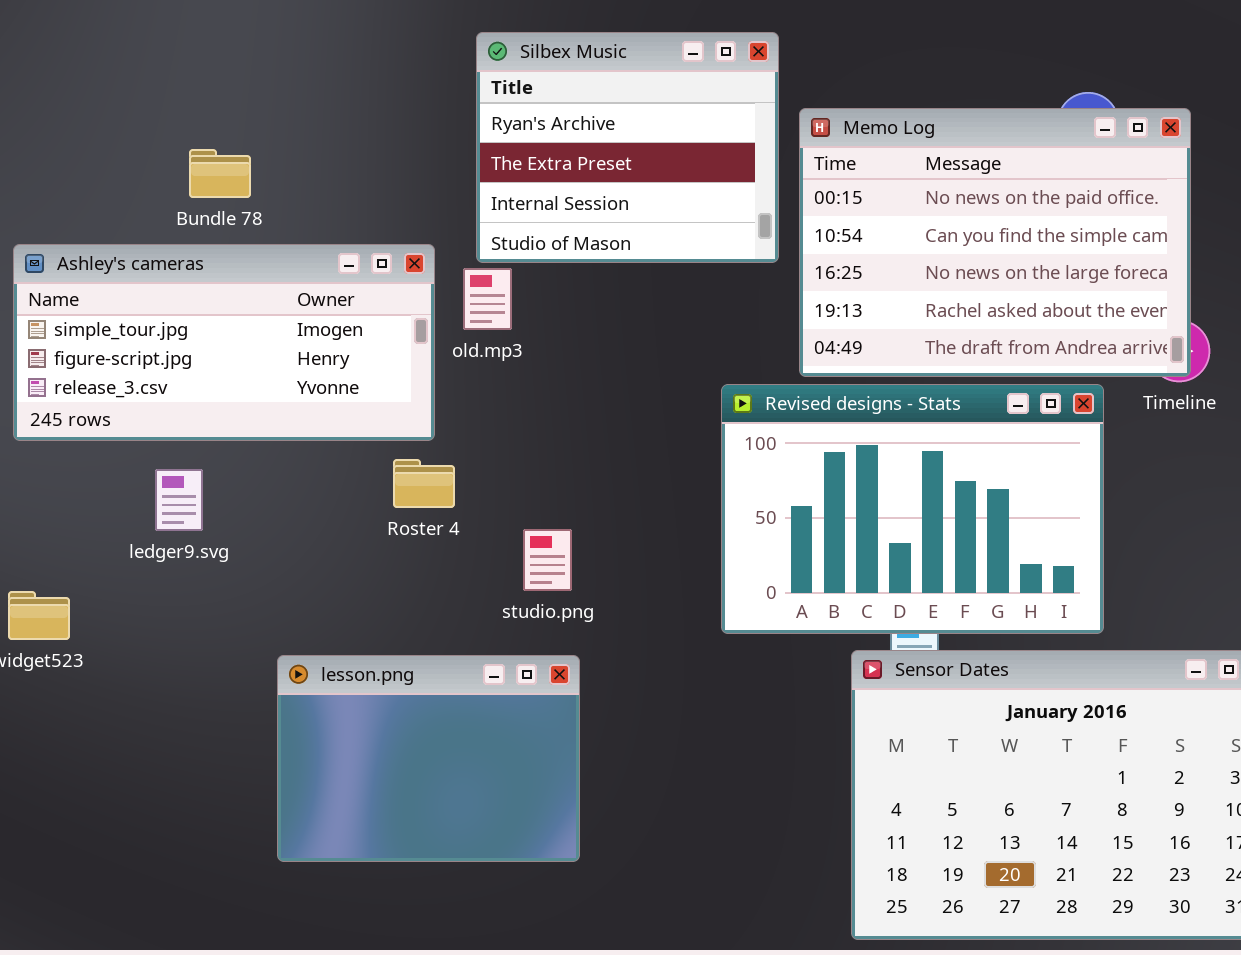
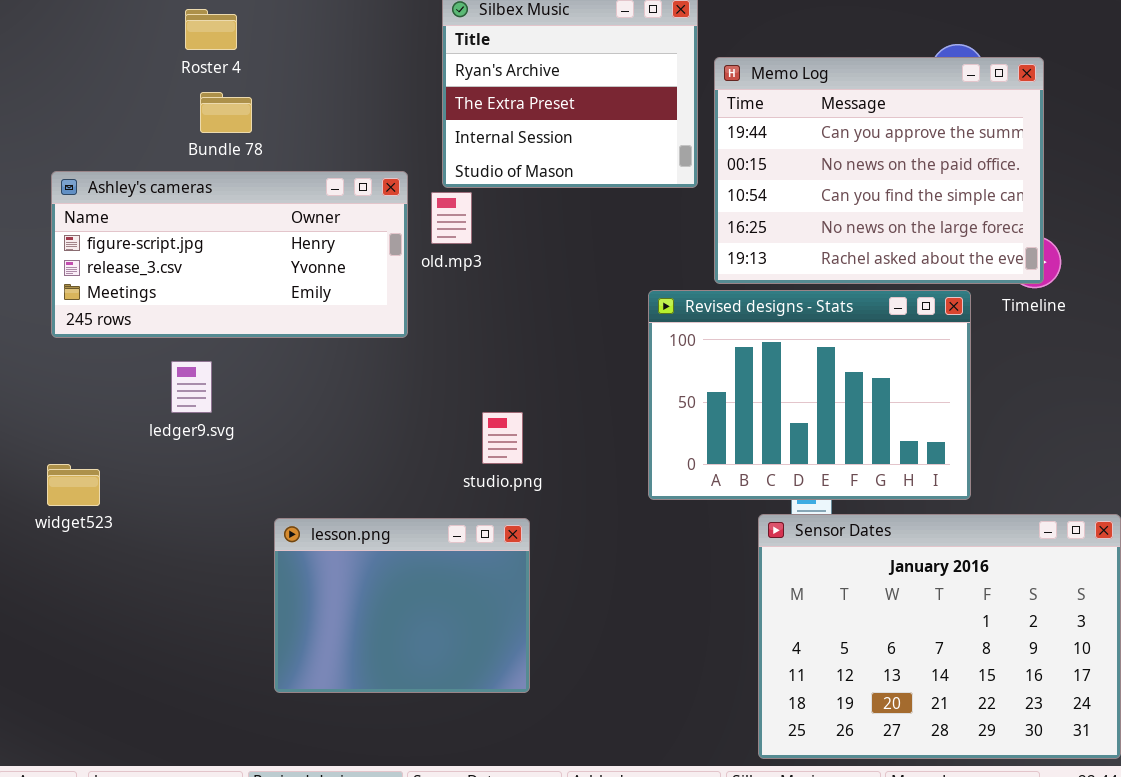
Memo Log: [799,108,1191,377] -> [714,57,1044,284], scrolled up 1 row
Ashley's cameras: [13,244,435,441] -> [51,171,408,338], scrolled down 1 row
Roster 4: [393,459,455,508] -> [185,9,237,50], moved

